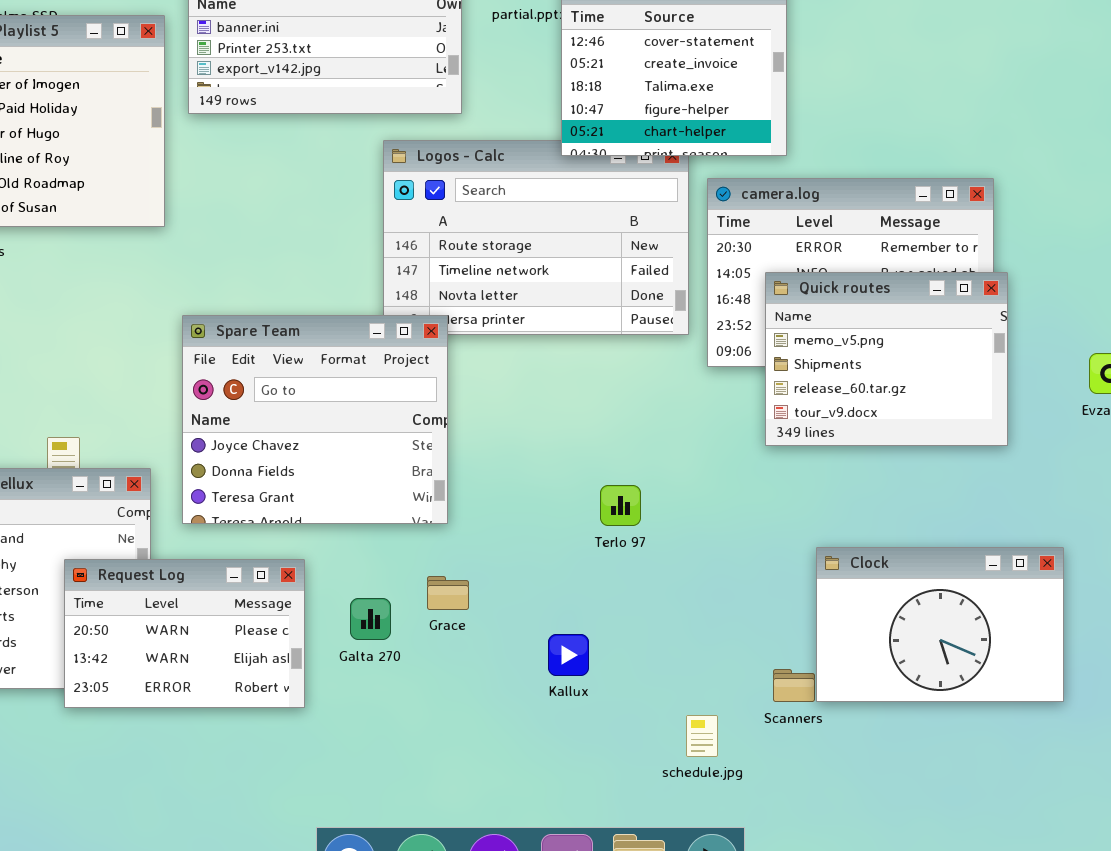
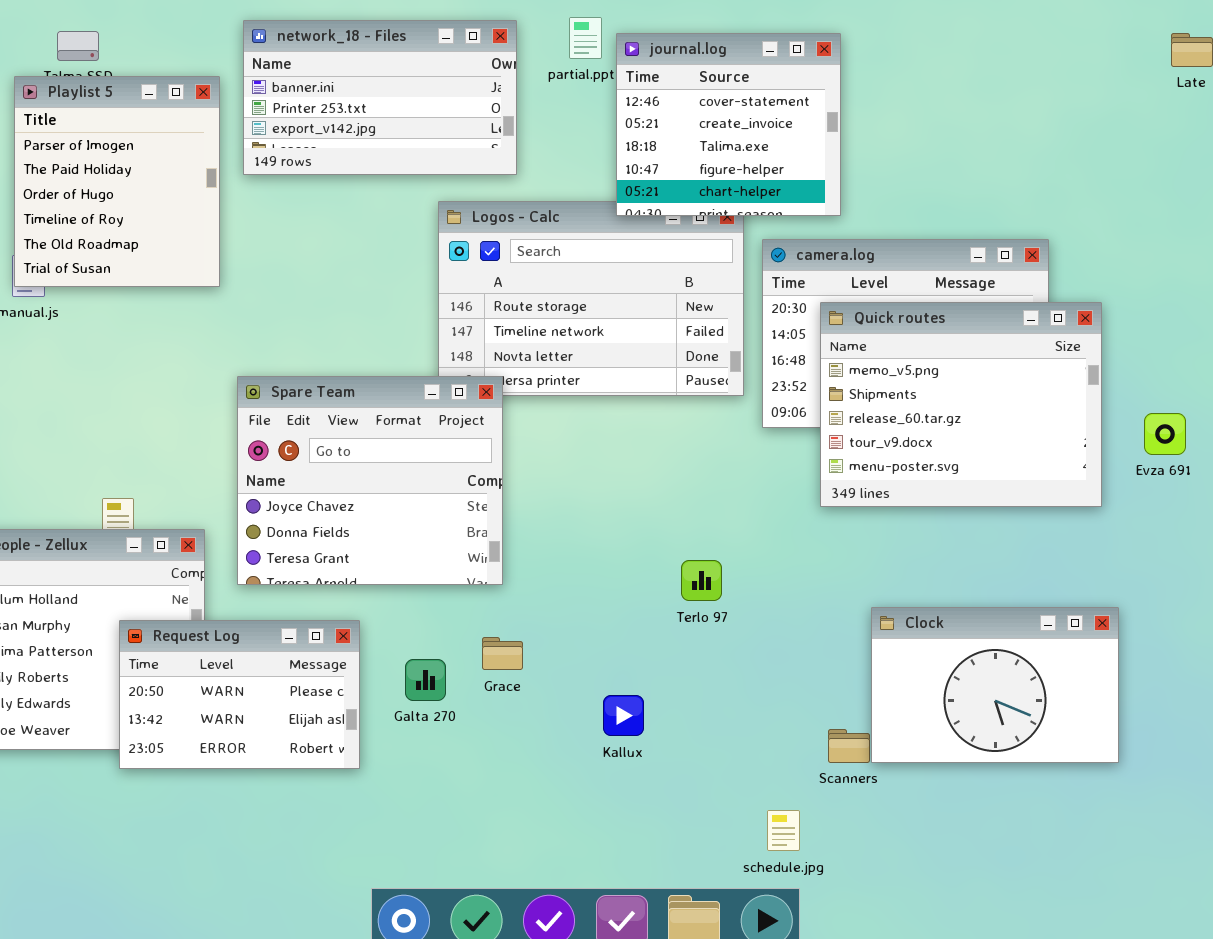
Quick routes: [765,272,1008,446] -> [820,302,1102,507], resized
Terlo 97: [600,485,641,526] -> [681,560,722,601], moved
schedule.jpg: [686,715,718,757] -> [767,810,800,851], moved

